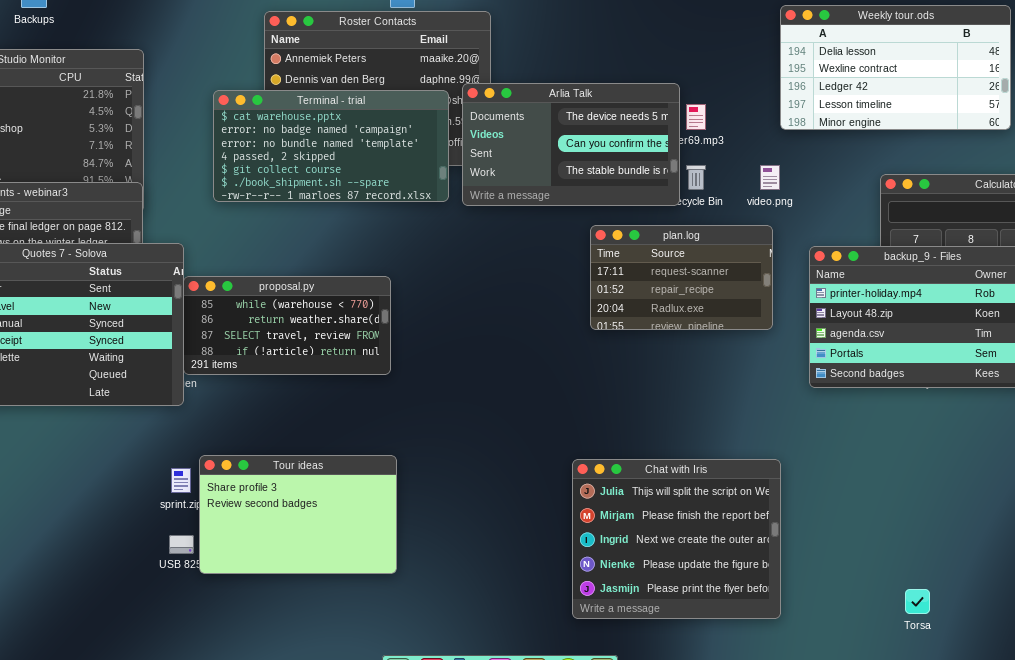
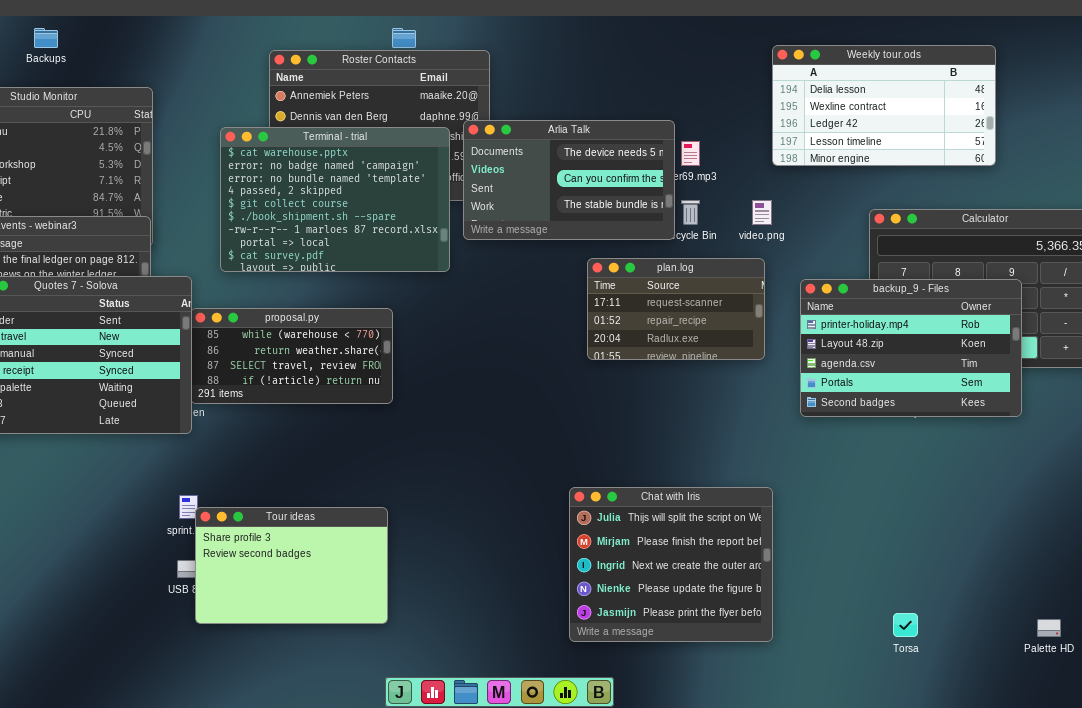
Terminal - trial: [213,90,449,202] -> [220,127,450,272], resized
Tour ideas: [199,455,397,574] -> [195,507,388,624], moved

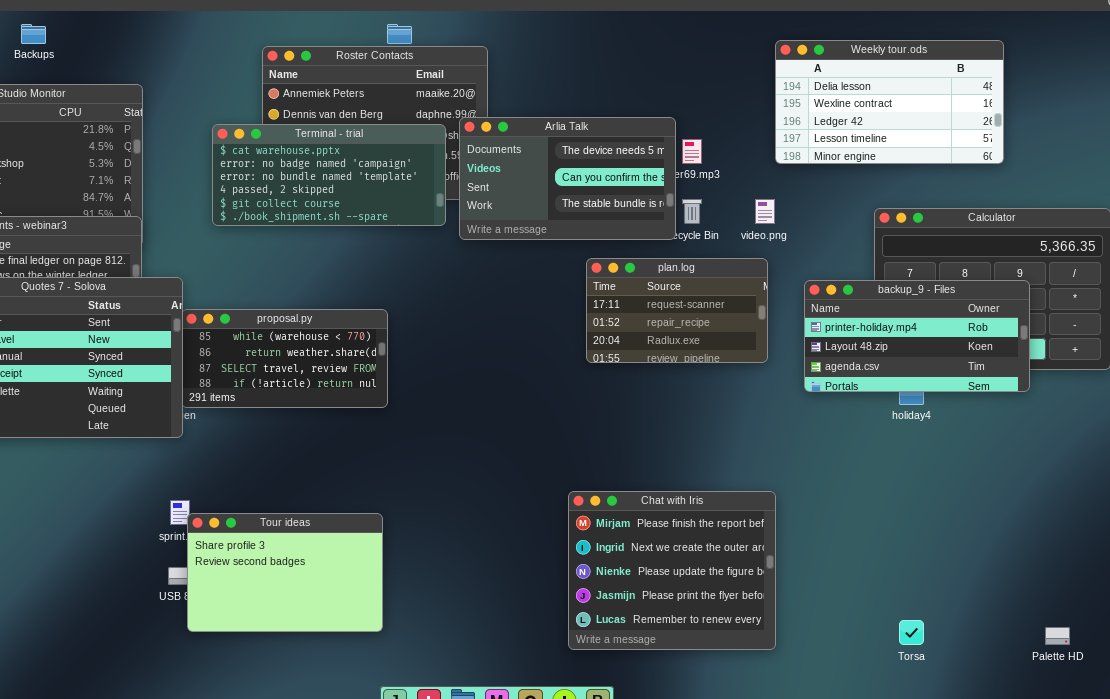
Terminal - trial: [220,127,450,272] -> [212,124,446,226], resized
backup_9 - Files: [800,279,1022,417] -> [804,280,1030,392], resized
Chat with Iris: [569,487,773,642] -> [568,491,776,650], scrolled down 1 row

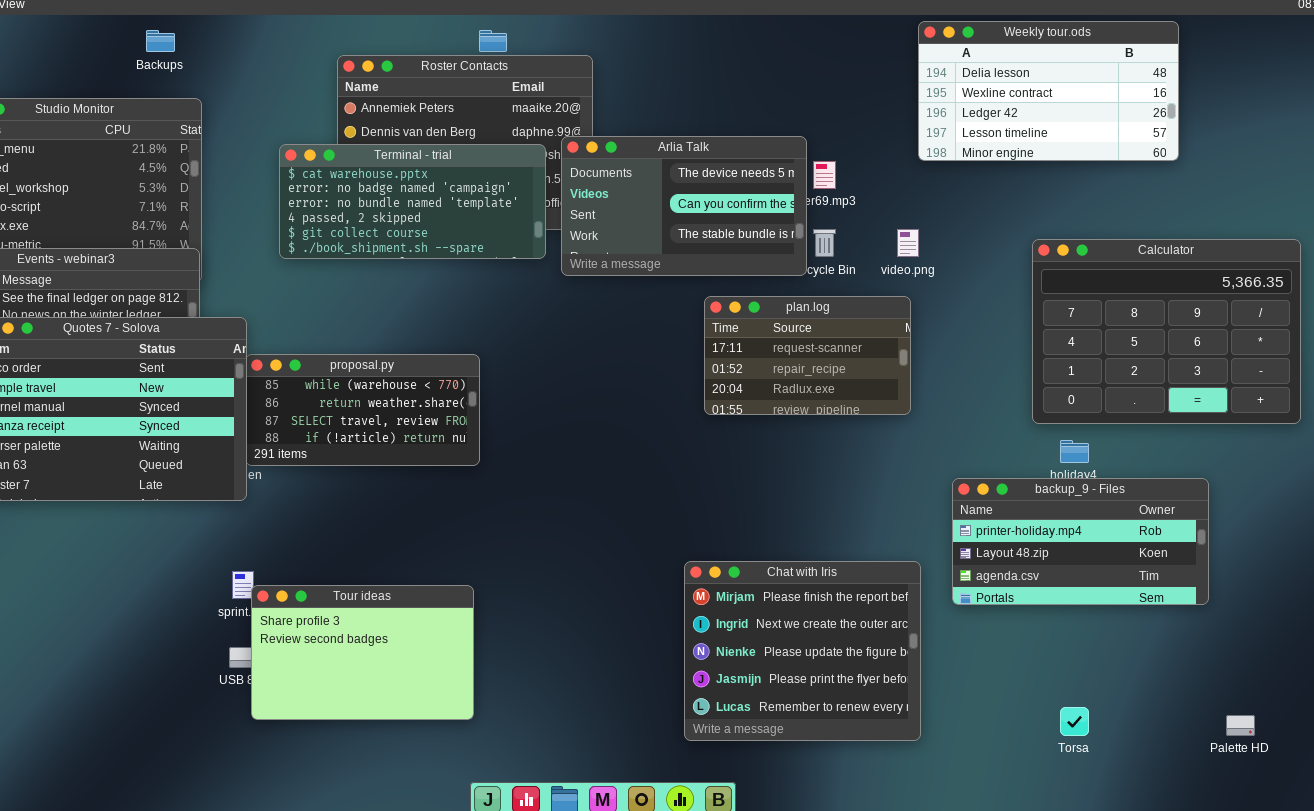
Backups: [21,24,46,44] -> [146,30,175,52], moved
Weekly tour.ods: [775,40,1004,164] -> [918,21,1179,161], moved
backup_9 - Files: [804,280,1030,392] -> [952,478,1209,605], moved

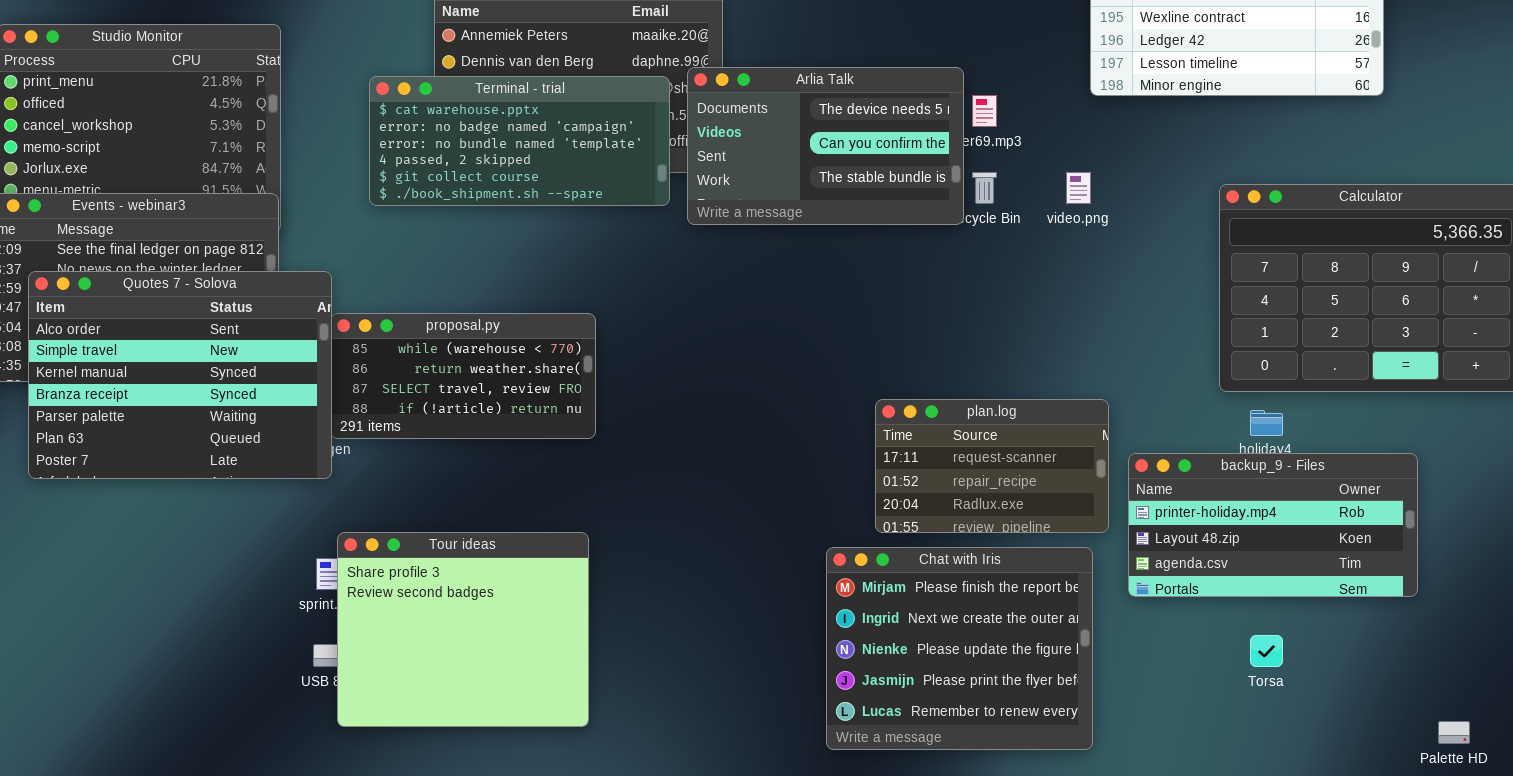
plan.log: [704,296,911,415] -> [875,399,1109,533], moved
Tour ideas: [251,585,474,720] -> [337,532,589,727], resized
Torsa: [1060,707,1089,736] -> [1250,635,1283,667], moved

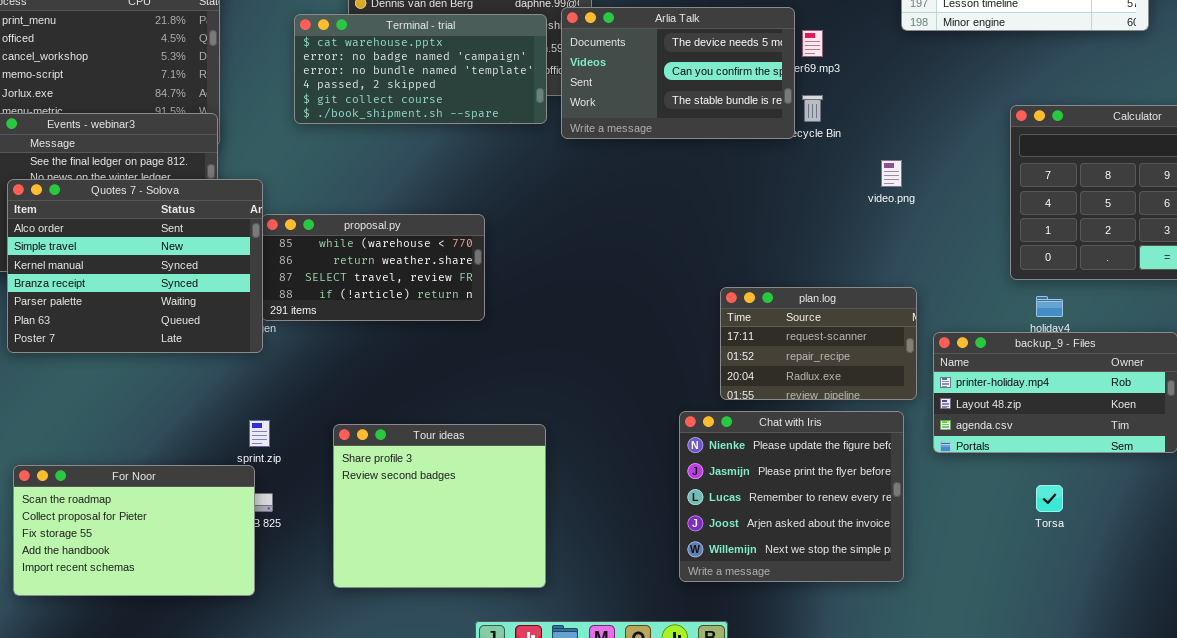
video.png: [1066,172,1091,204] -> [881,160,902,187], moved
Tour ideas: [337,532,589,727] -> [333,424,546,588], moved
Chat with Iris: [826,547,1093,750] -> [679,411,904,582], scrolled down 2 rows
For Noor: none -> [13,465,255,596], opened

